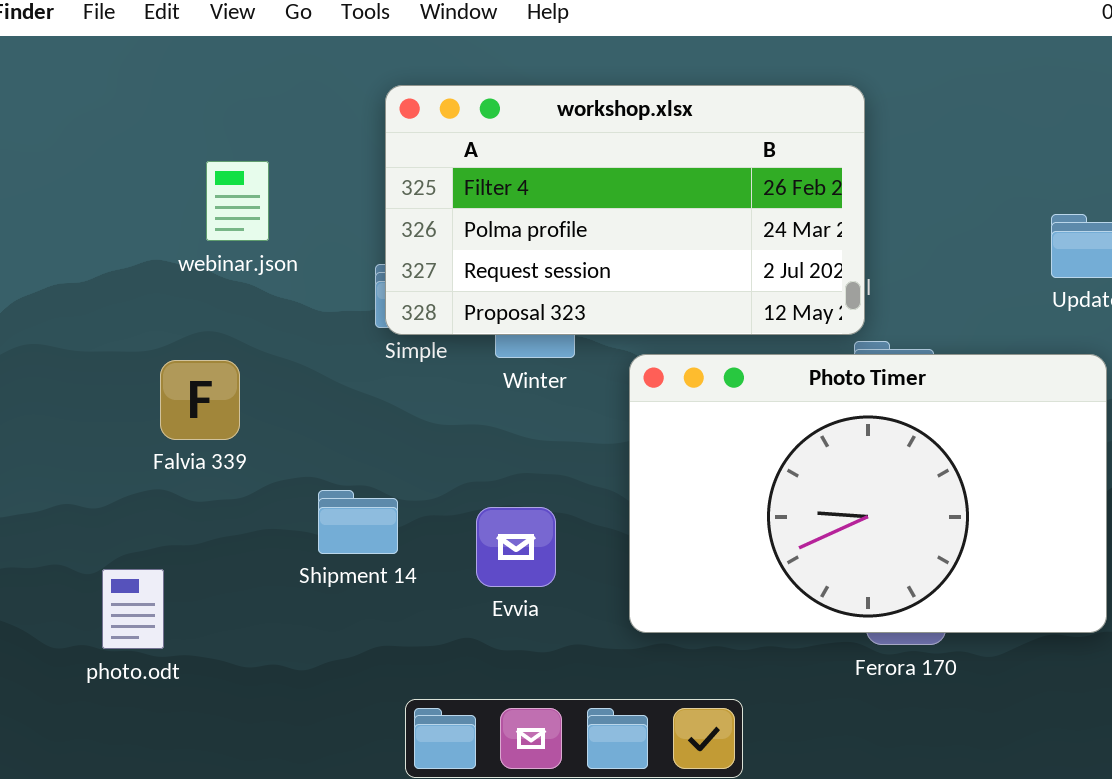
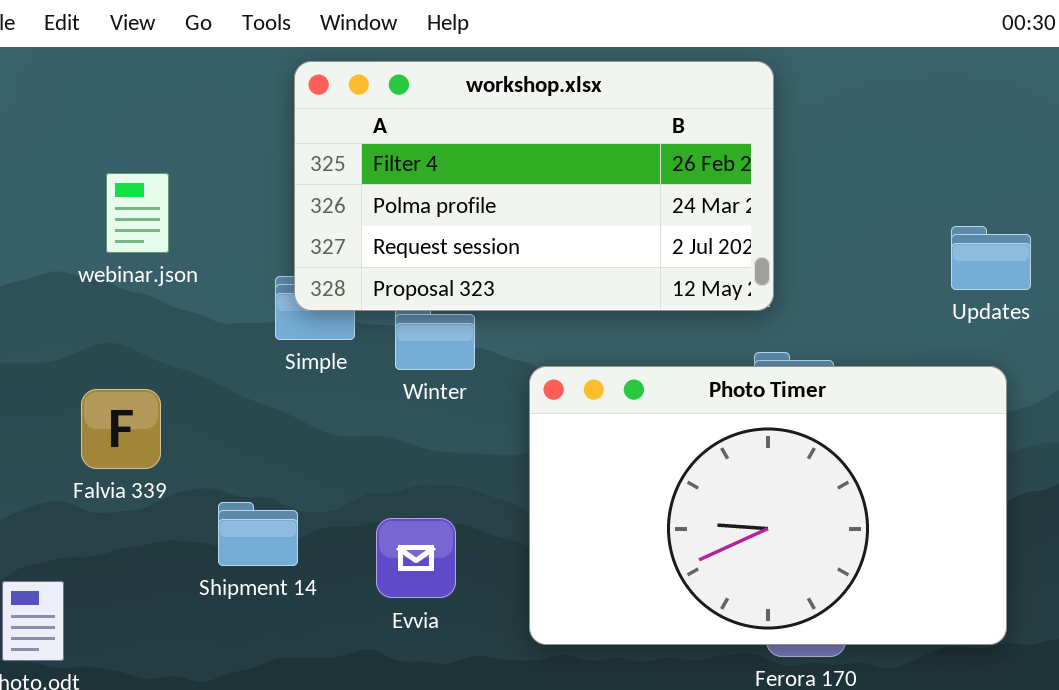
workshop.xlsx: [385,85,865,335] -> [294,61,774,311], moved
Falvia 339: [160,360,240,440] -> [81,389,161,469], moved

